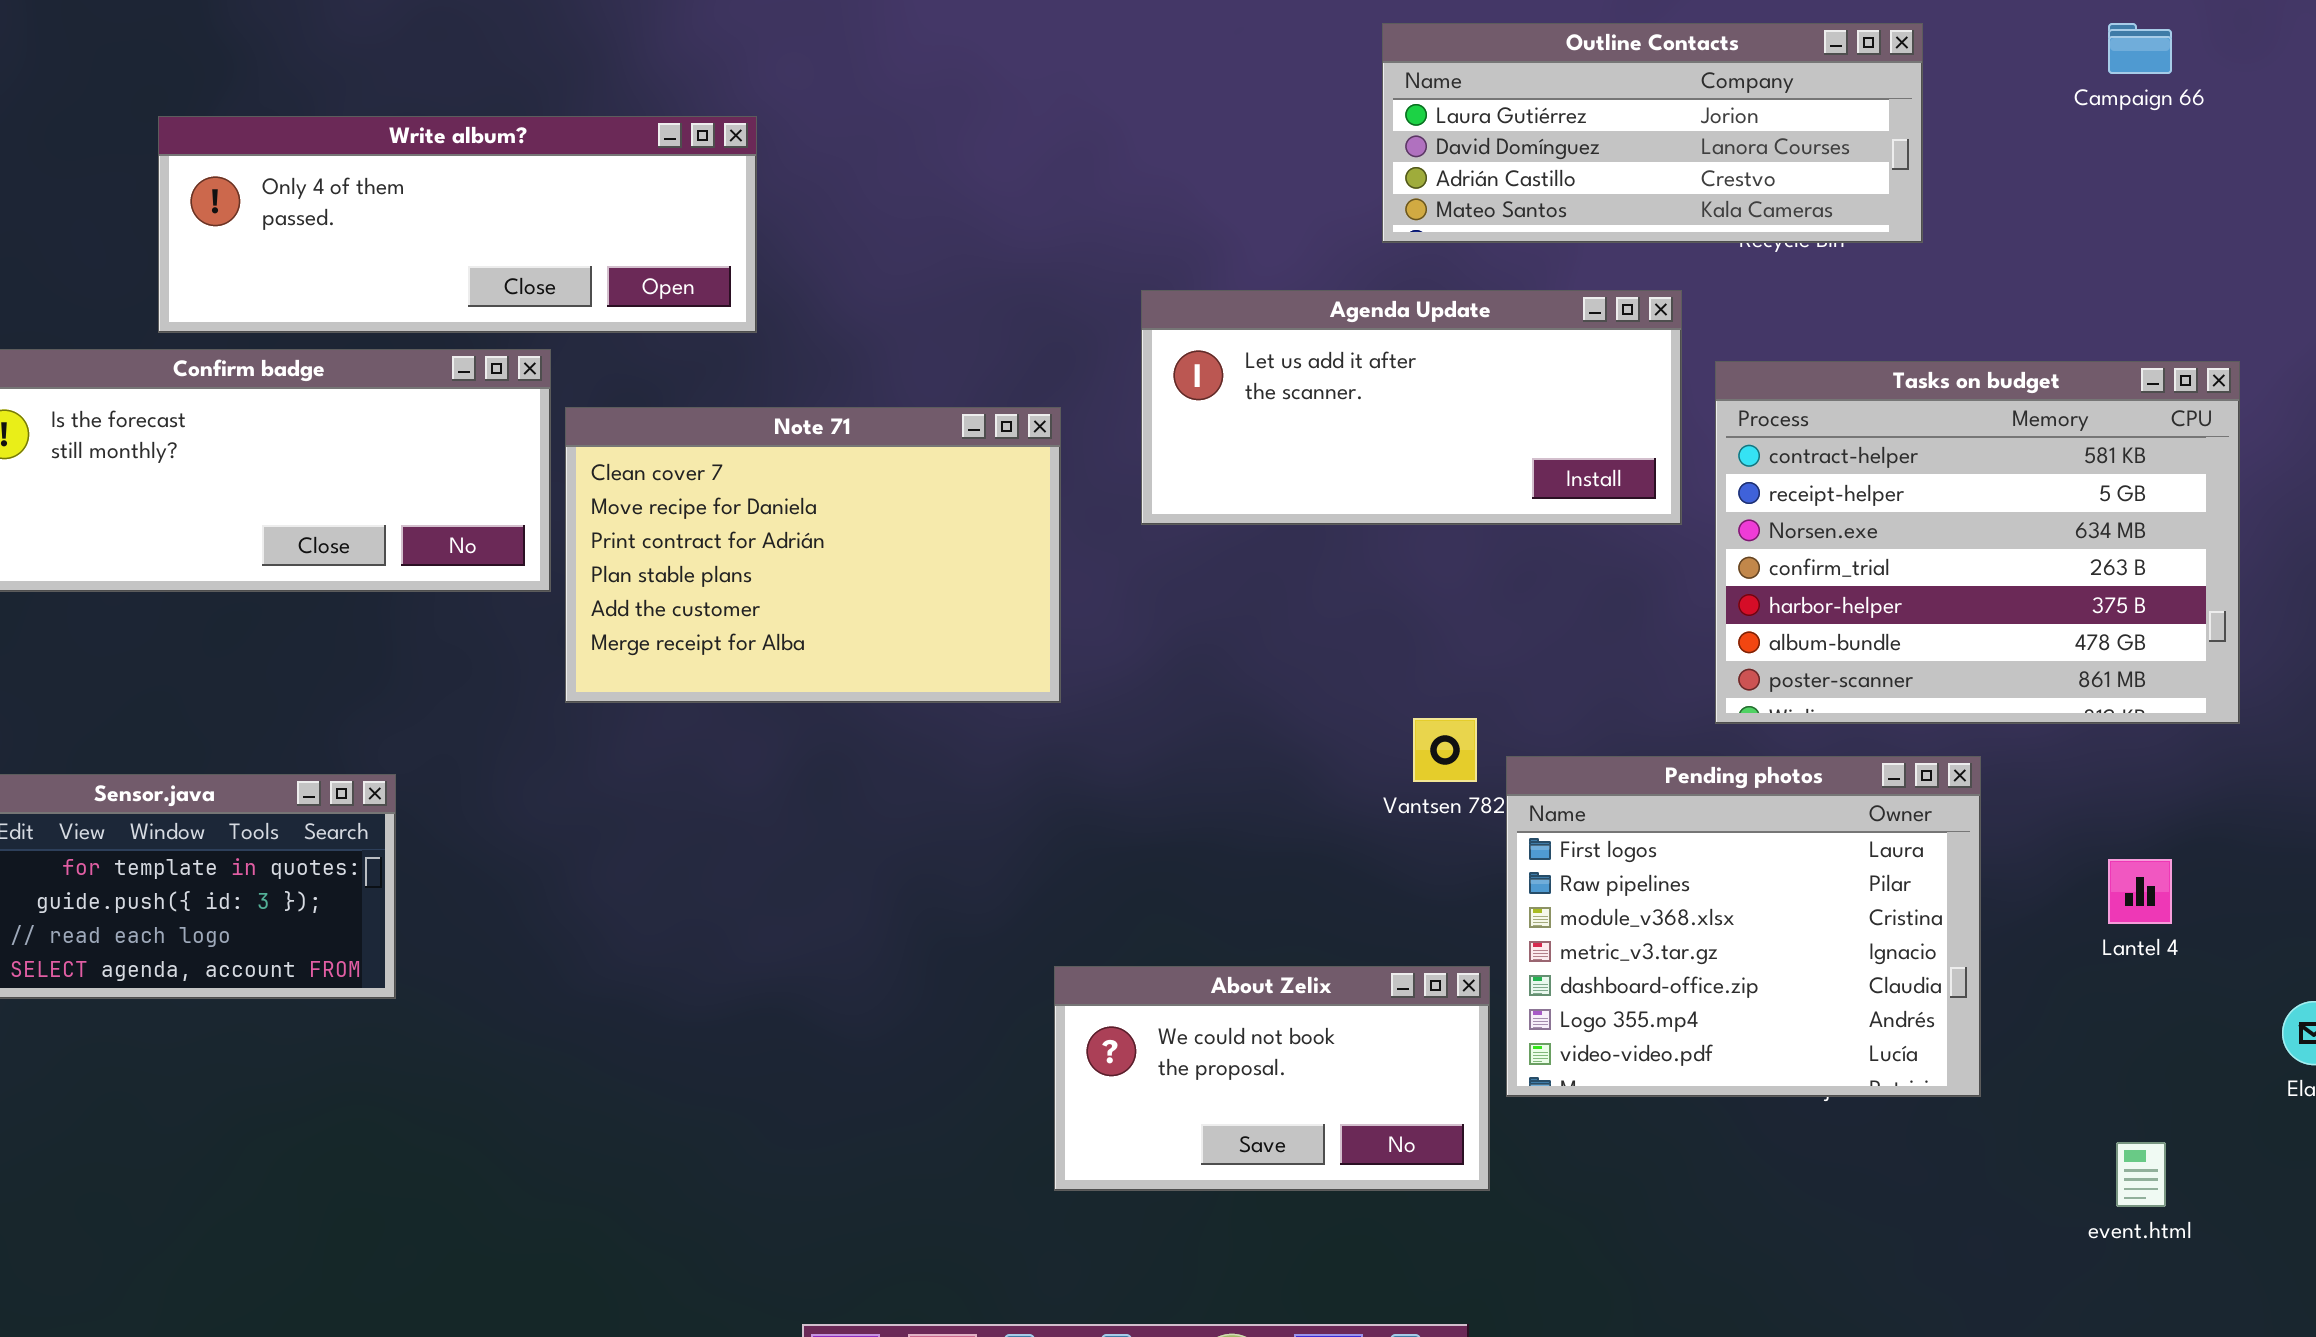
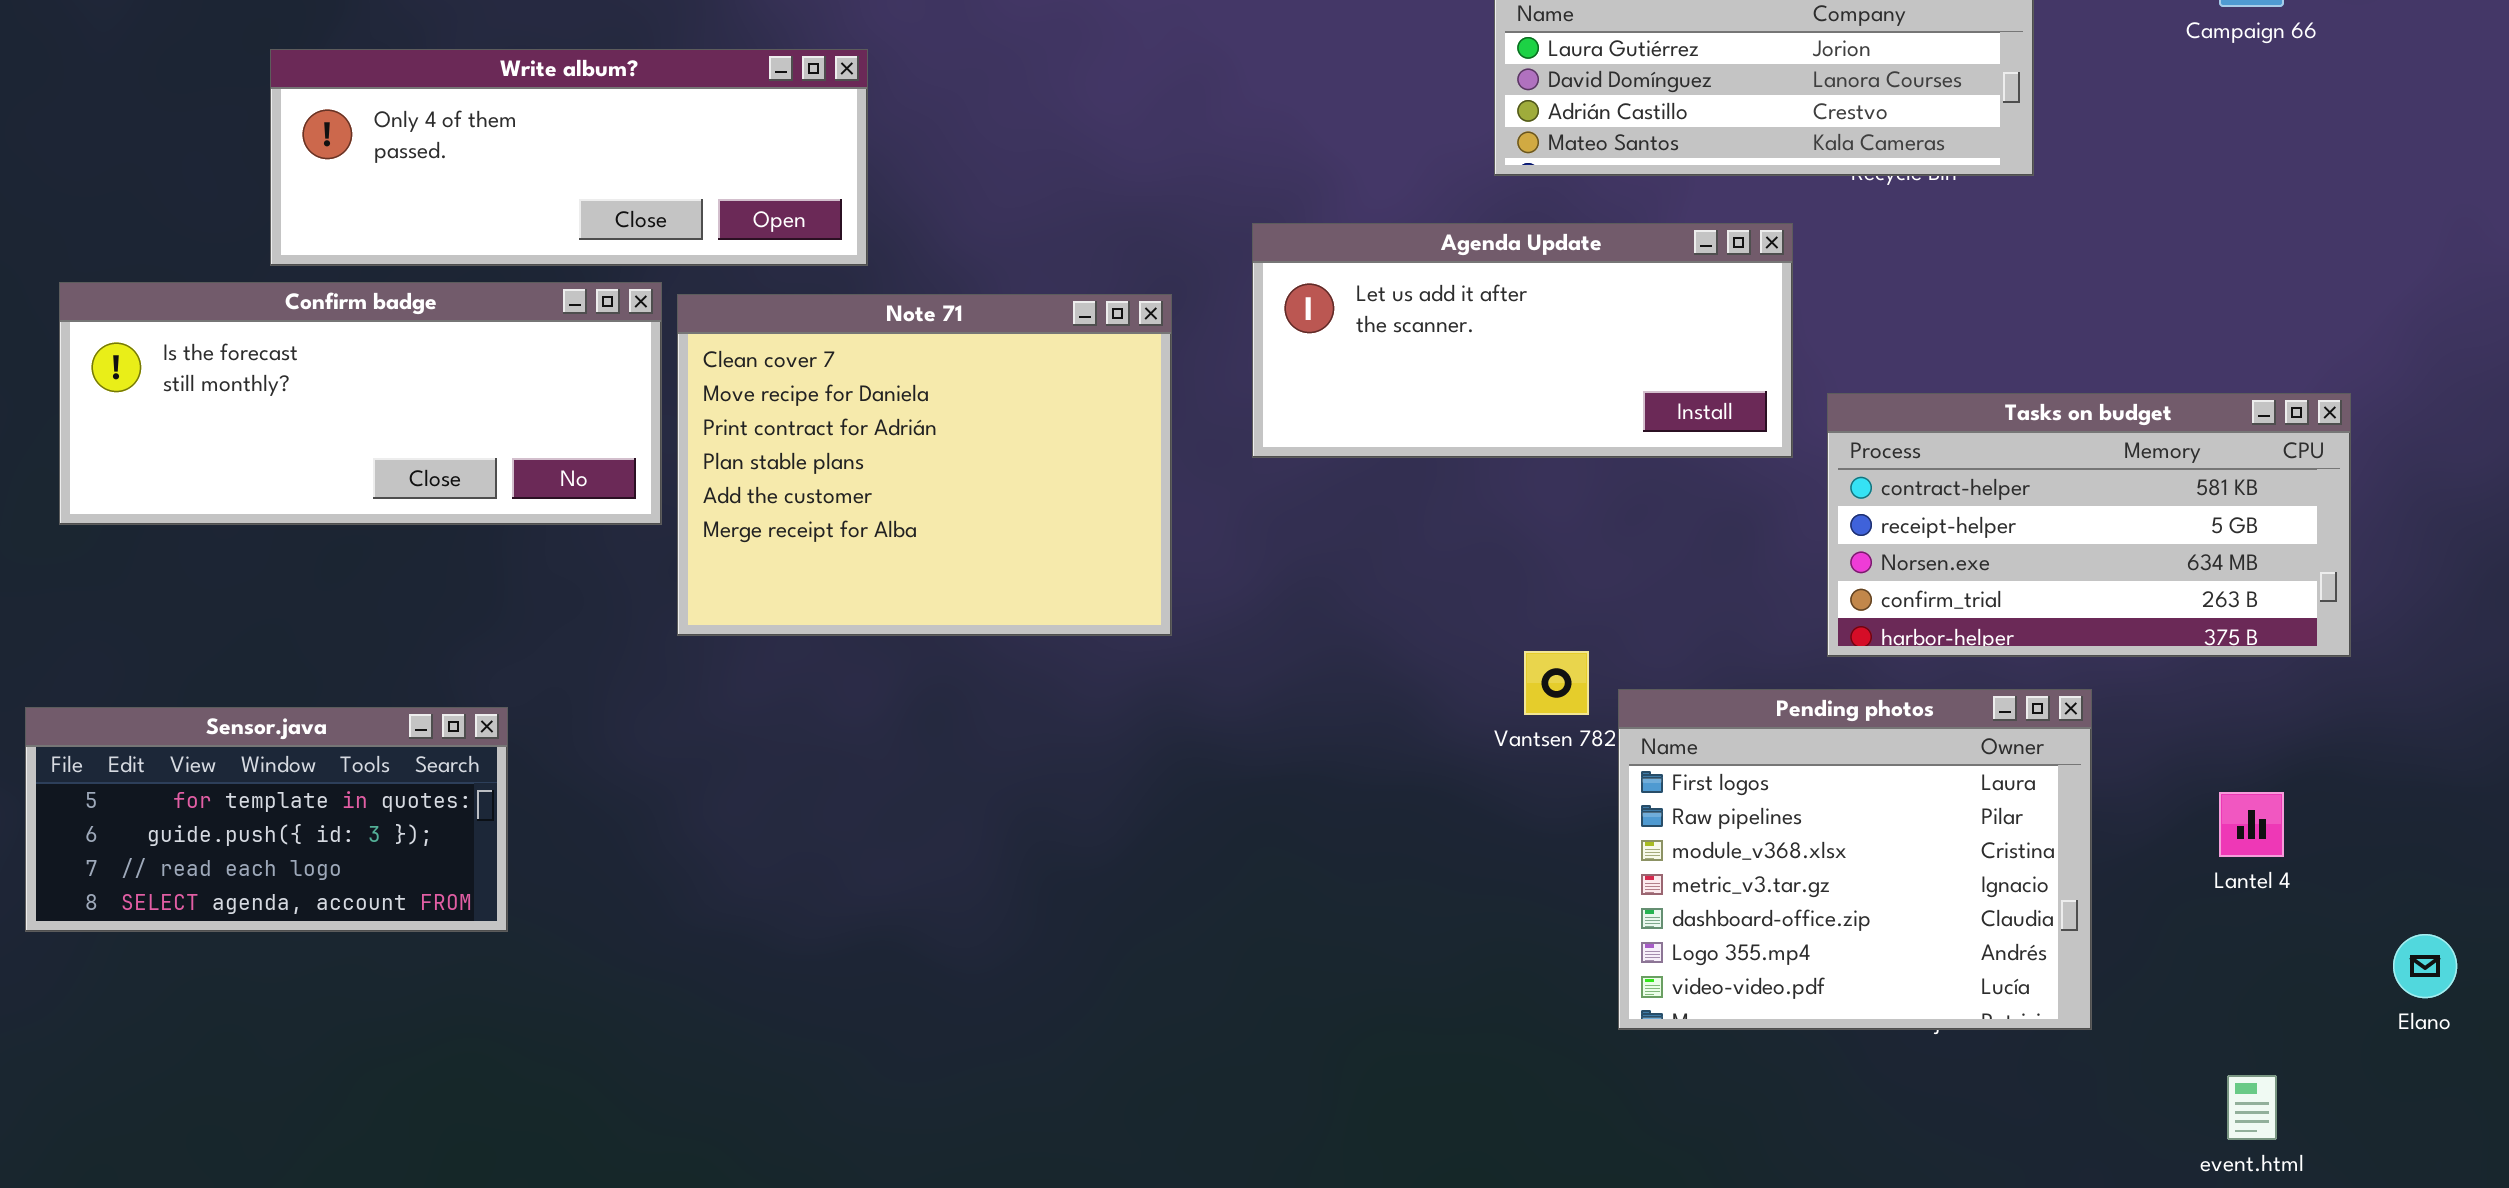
Tasks on budget: [1715,361,2240,724] -> [1827,393,2351,657], resized
Note 71: [565,407,1061,703] -> [677,294,1172,636], resized
About Zelix: [1054,966,1490,1191] -> none, closed

